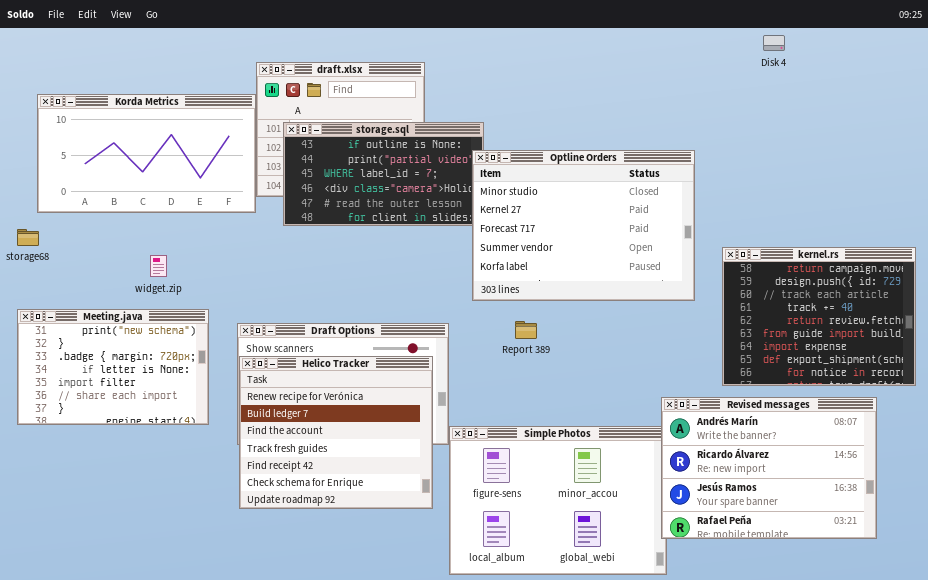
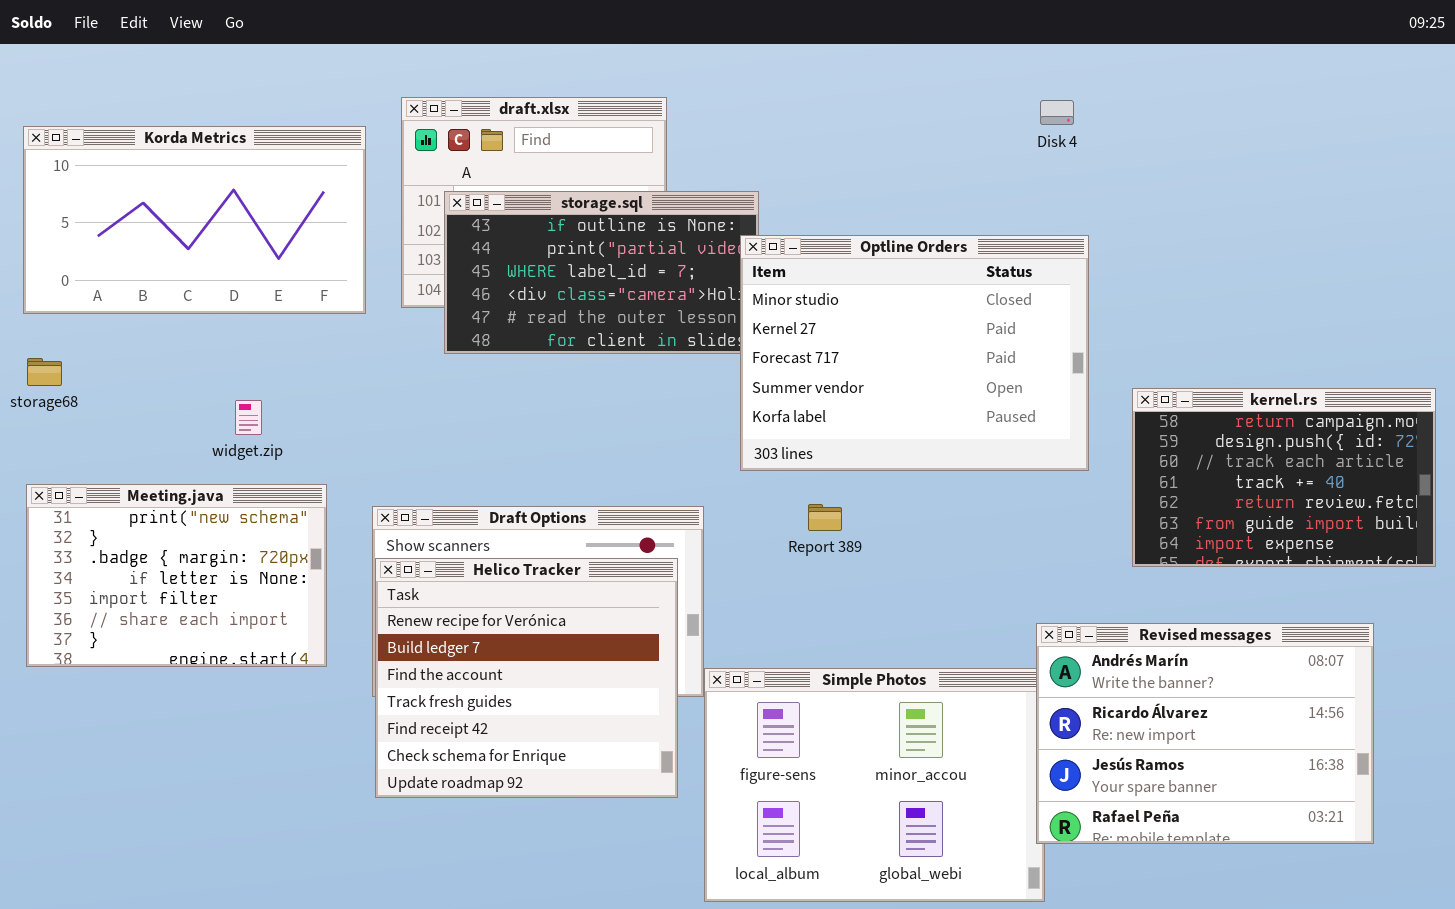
Disk 4: [763,35,785,51] -> [1040,100,1074,125], moved
Korda Metrics: [37,94,256,213] -> [23,126,366,314], moved
kernel.rs: [722,247,916,386] -> [1132,388,1436,567], resized

